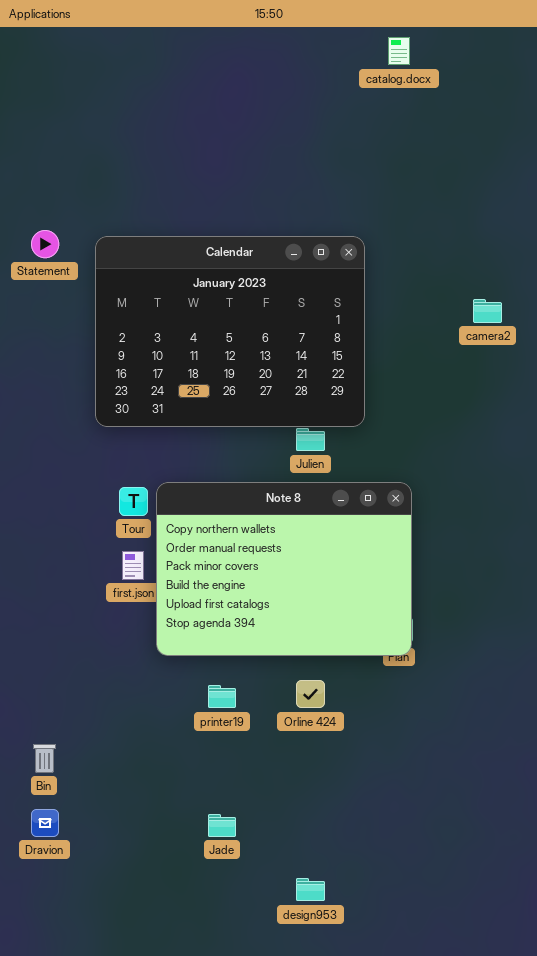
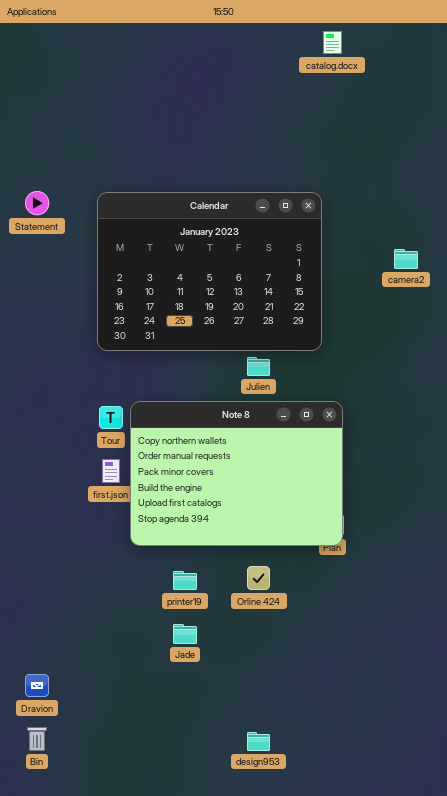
Calendar: [95,236,365,427] -> [97,192,322,351], moved
Bin: [33,744,56,773] -> [27,727,47,751], moved
Jade: [208,814,236,837] -> [173,624,197,644], moved

